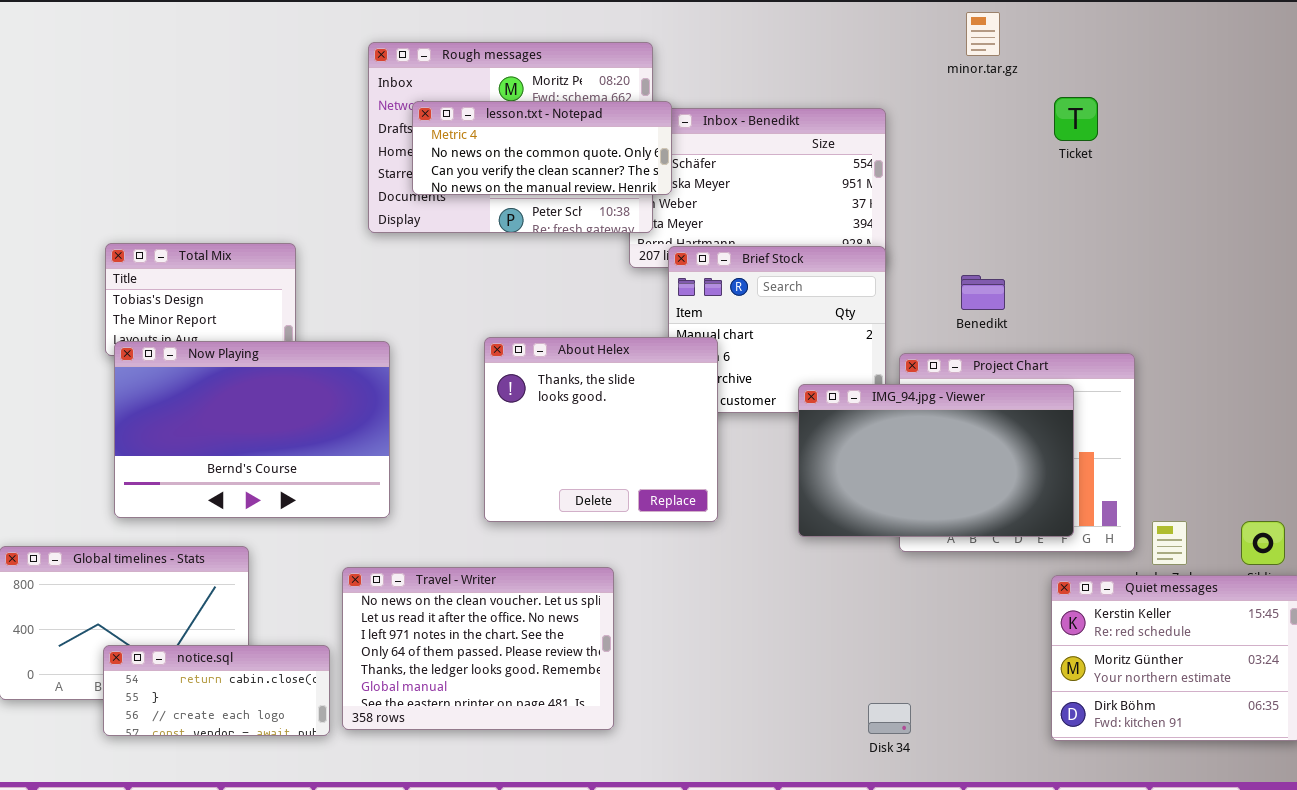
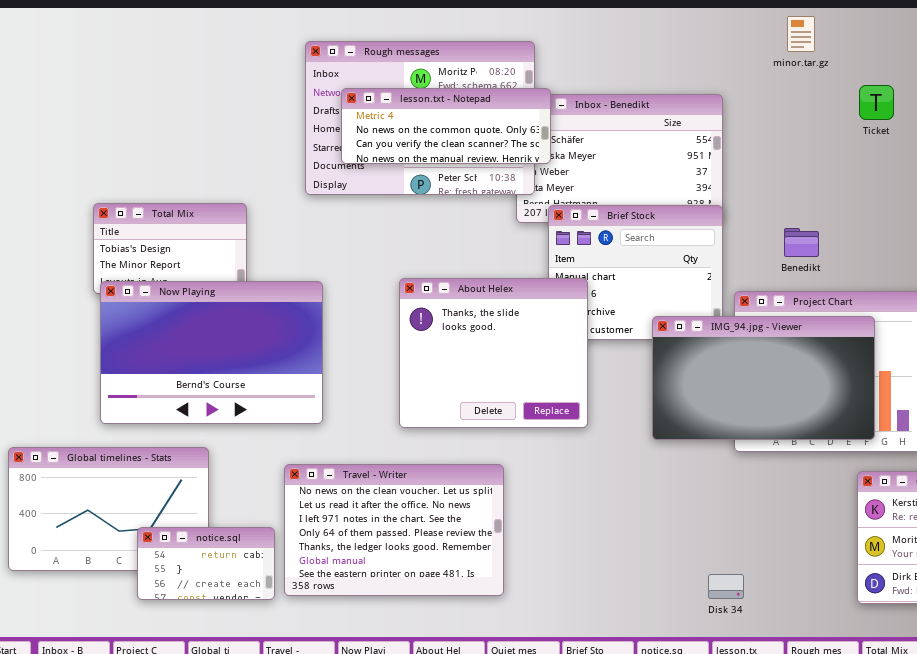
notice.sql: [103,645,330,736] -> [137,527,275,600], resized

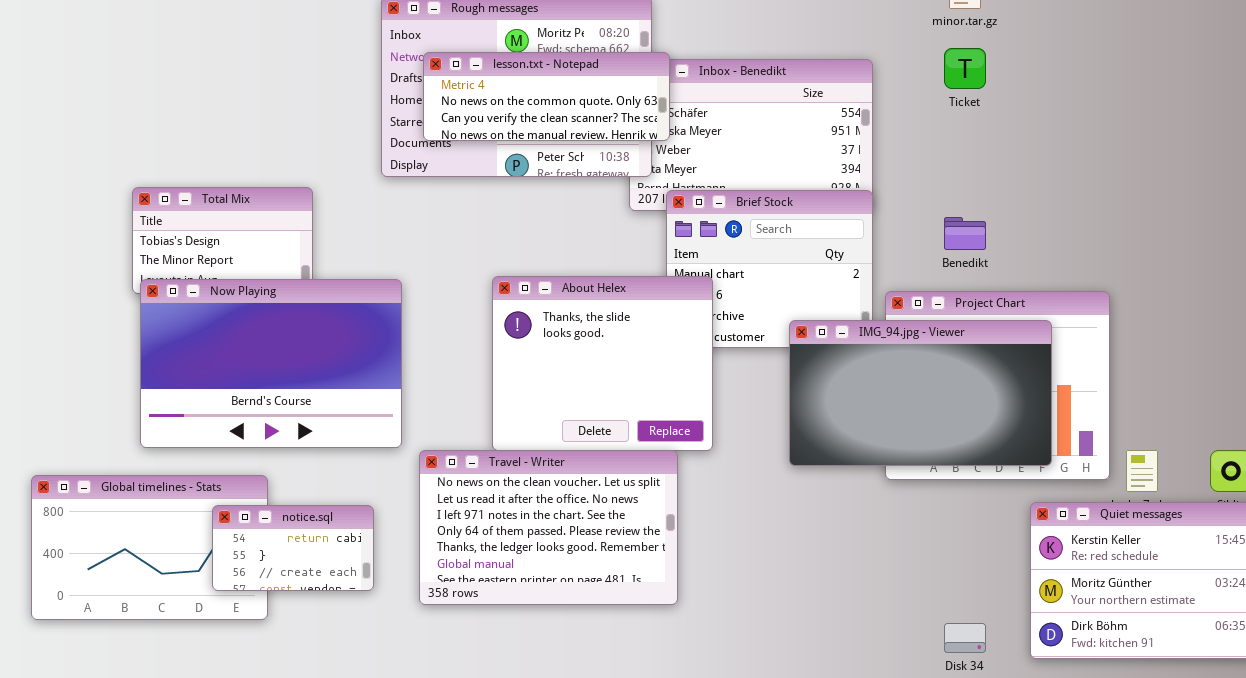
Ticket: [859,85,894,120] -> [944,48,986,89], moved
Travel - Writer: [284,464,504,596] -> [419,450,678,605], moved
notice.sql: [137,527,275,600] -> [212,505,374,591], moved
Disk 34: [708,574,744,599] -> [944,623,986,653], moved

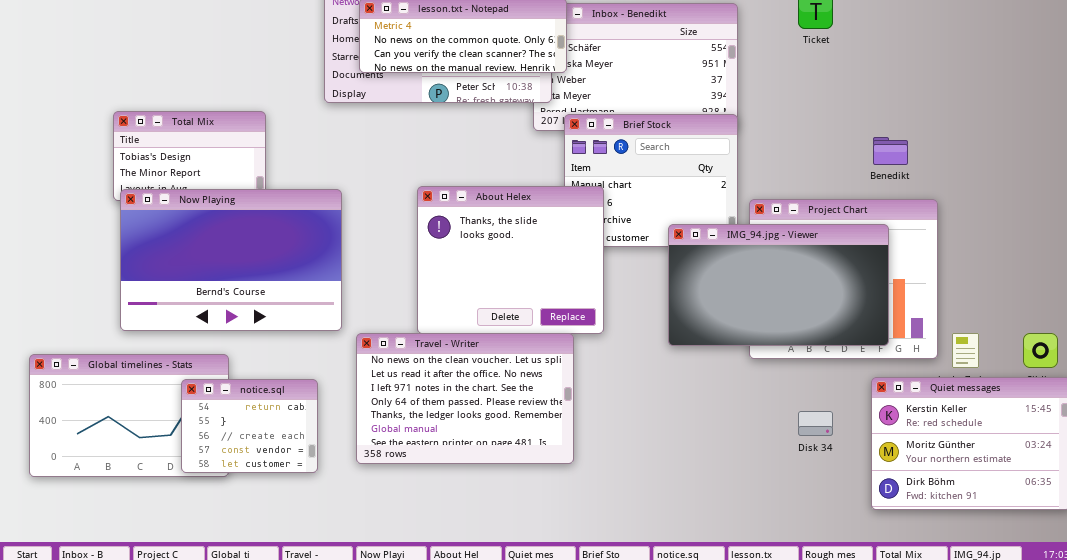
Benedikt: [944,217,986,250] -> [873,137,908,165], moved
notice.sql: [212,505,374,591] -> [181,379,318,473], resized
Disk 34: [944,623,986,653] -> [798,411,833,436], moved

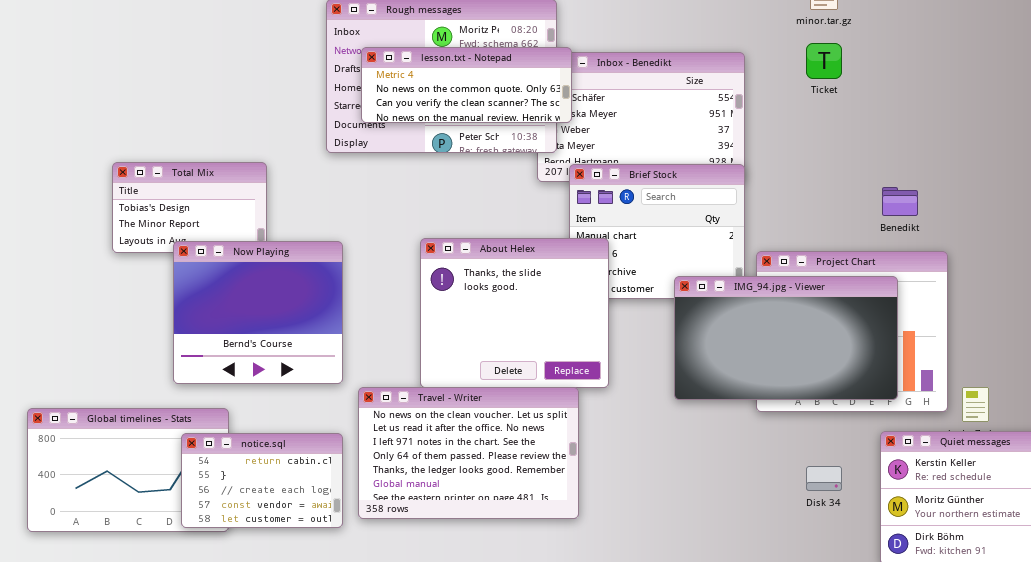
Now Playing: [120,189,342,331] -> [173,241,343,384], resized
notice.sql: [181,379,318,473] -> [181,433,343,528], resized

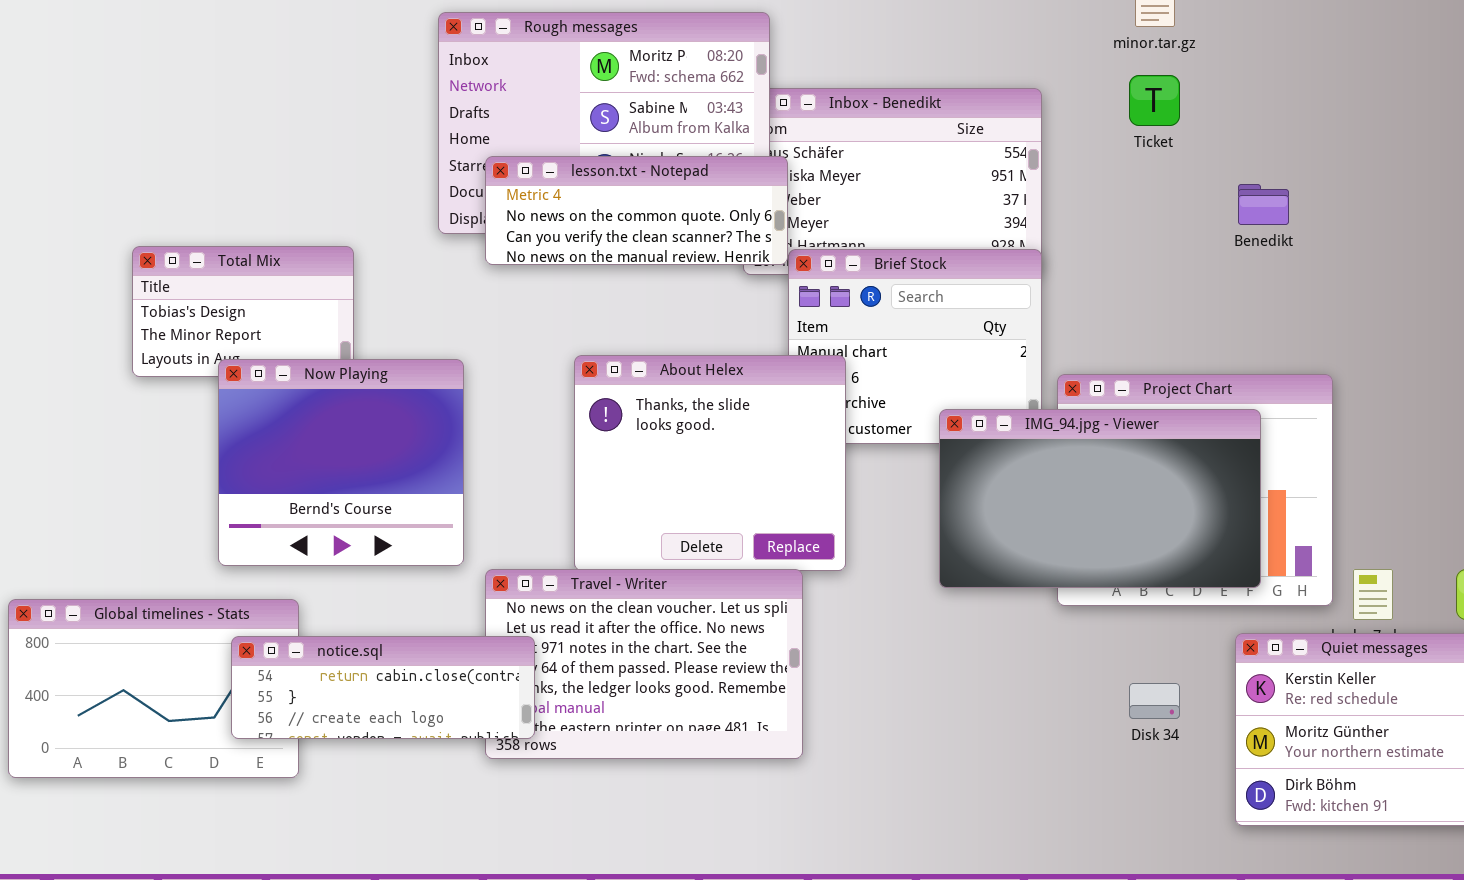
lesson.txt - Notepad: [361,47,572,123] -> [485,156,788,265], moved
Benedikt: [882,187,918,216] -> [1238,184,1289,225], moved
notice.sql: [181,433,343,528] -> [231,636,535,739], resized

